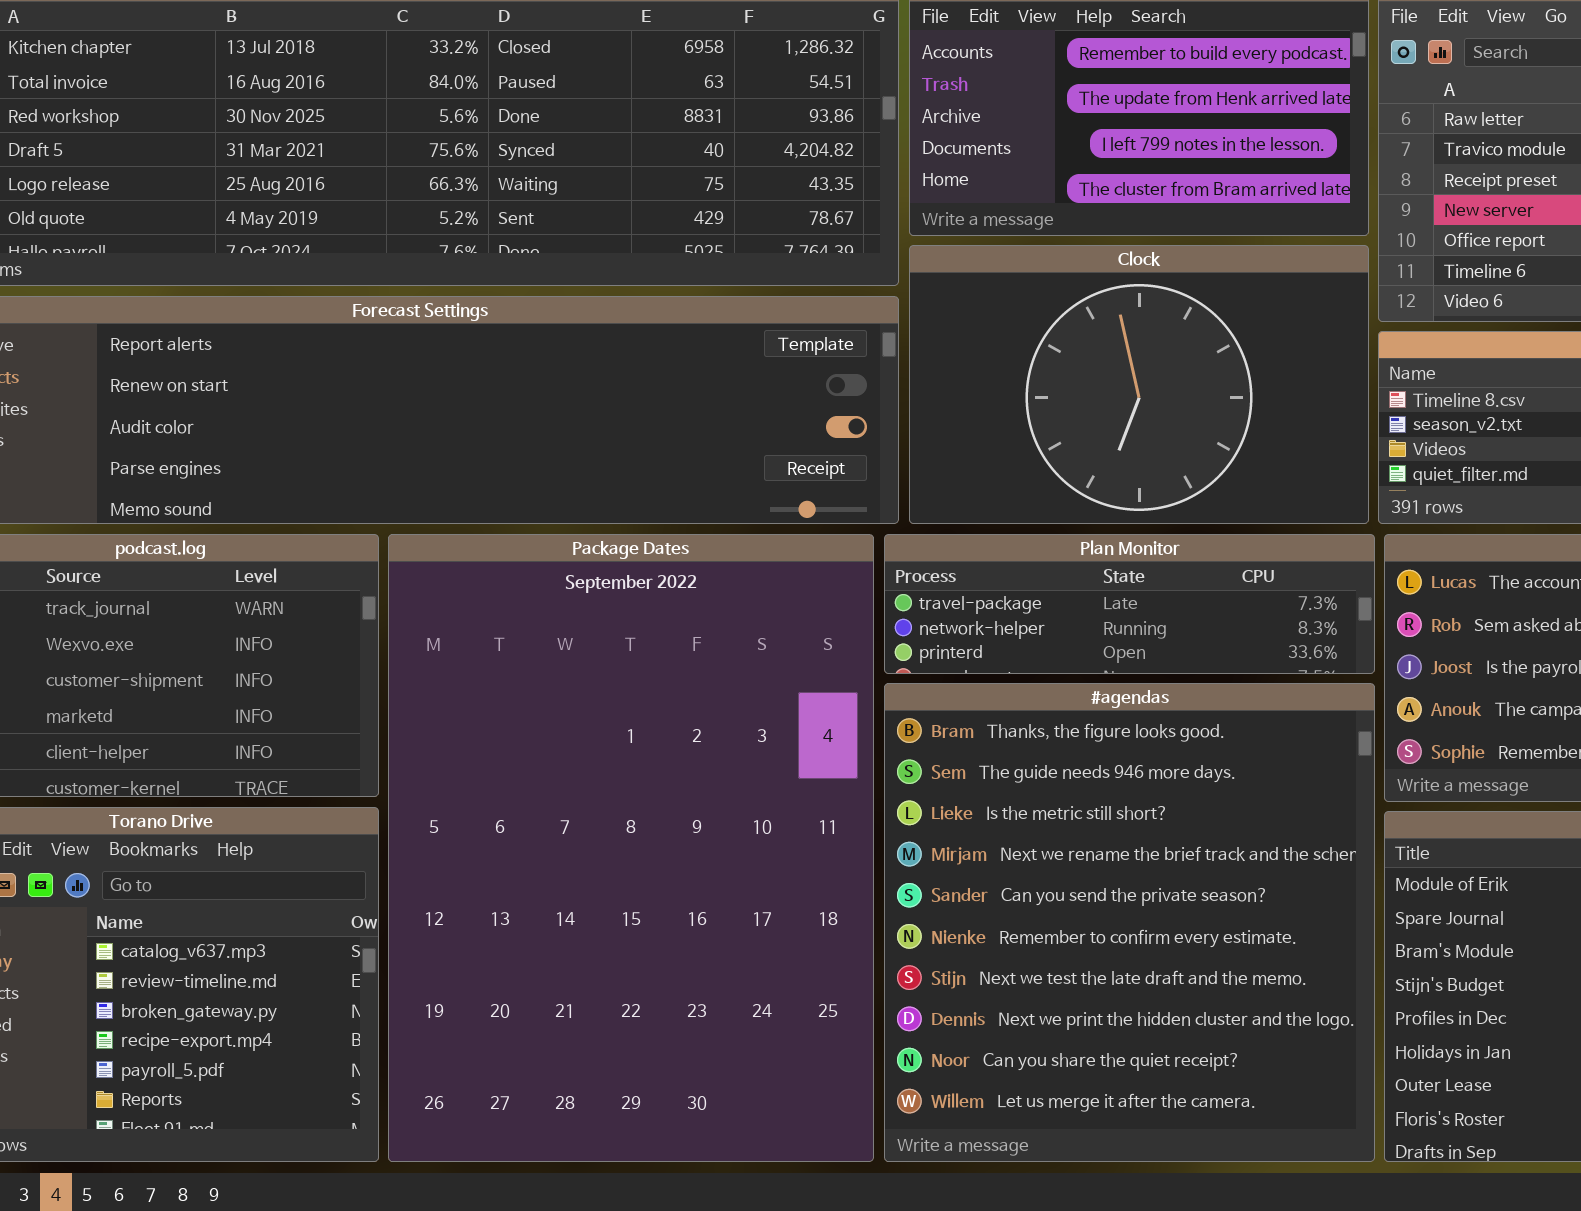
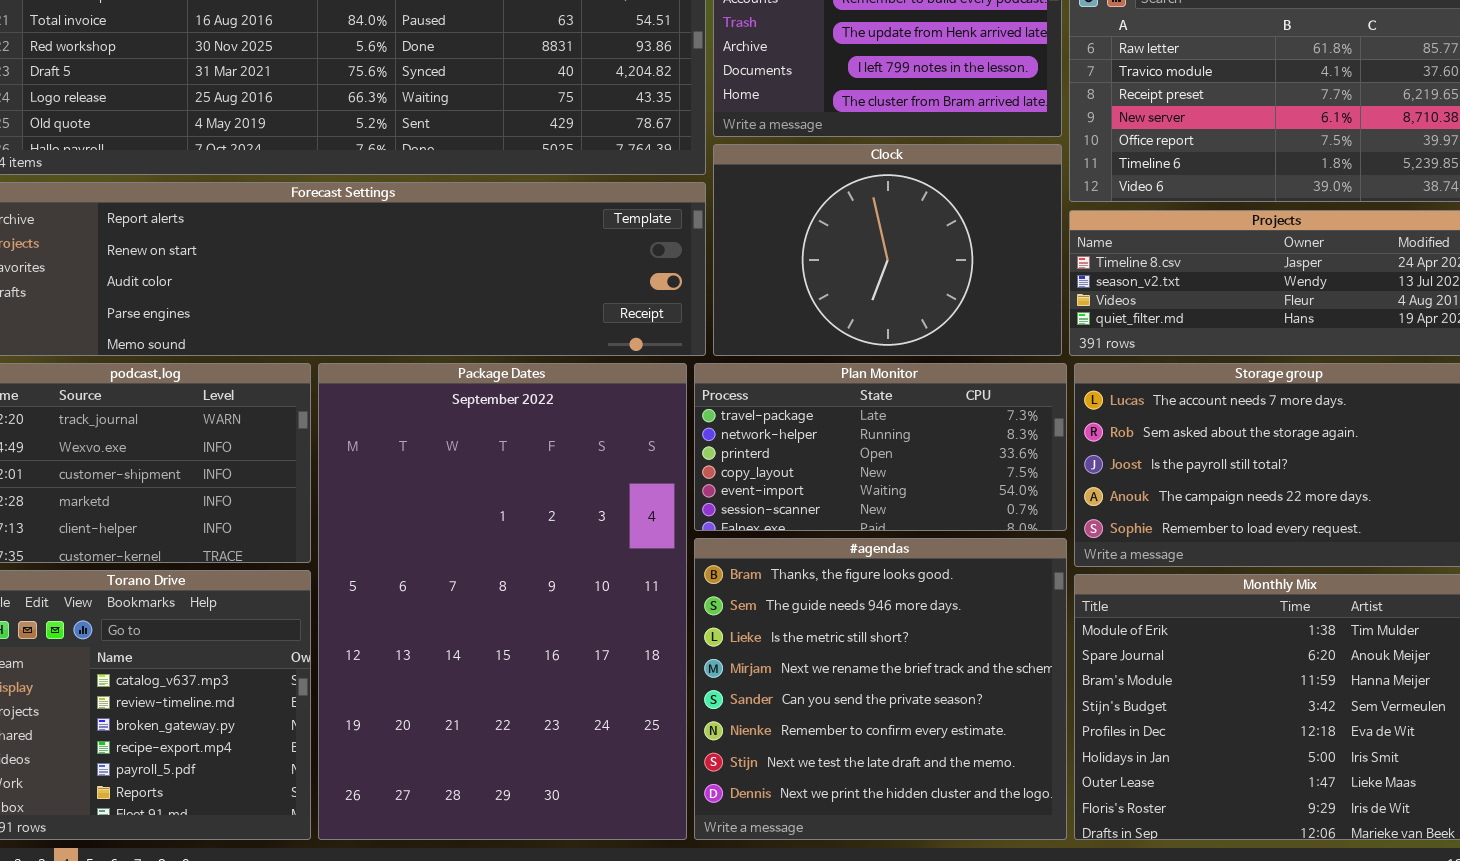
Plan Monitor: [884,534,1375,674] -> [694,363,1067,531], resized
#agendas: [884,683,1375,1162] -> [694,538,1067,840], resized

